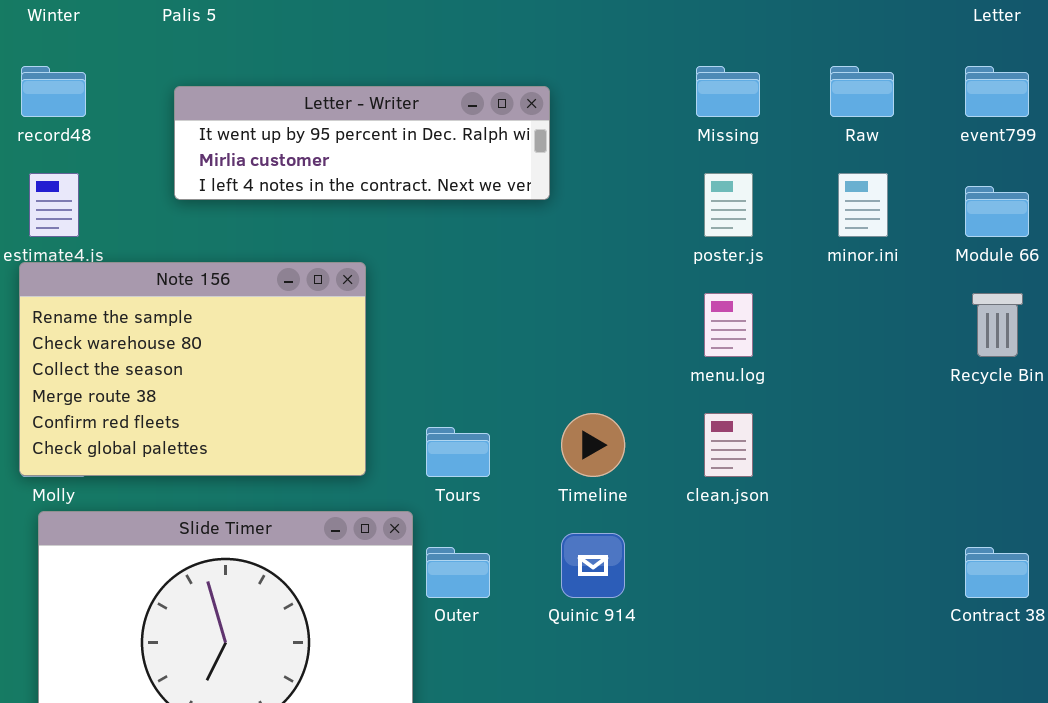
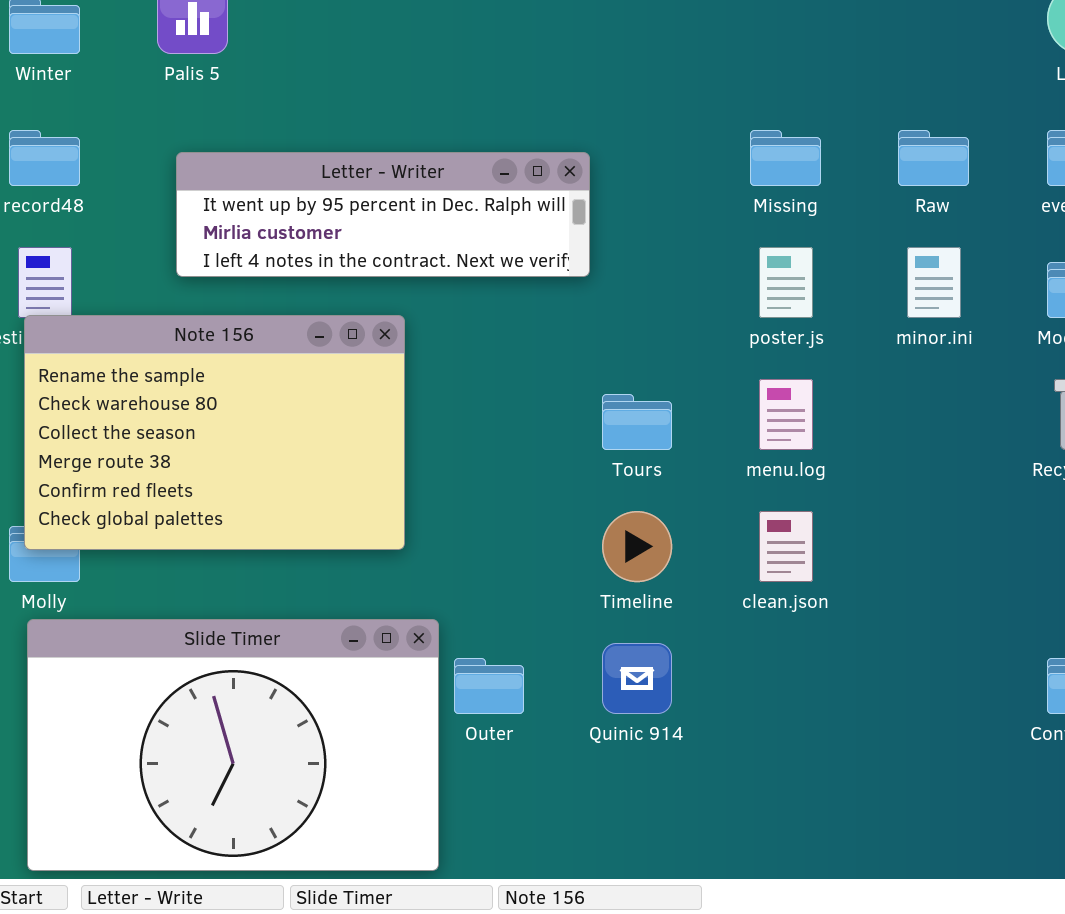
Note 156: [19,262,366,476] -> [24,315,405,550], moved
Tours: [426,427,490,477] -> [602,394,672,450], moved

